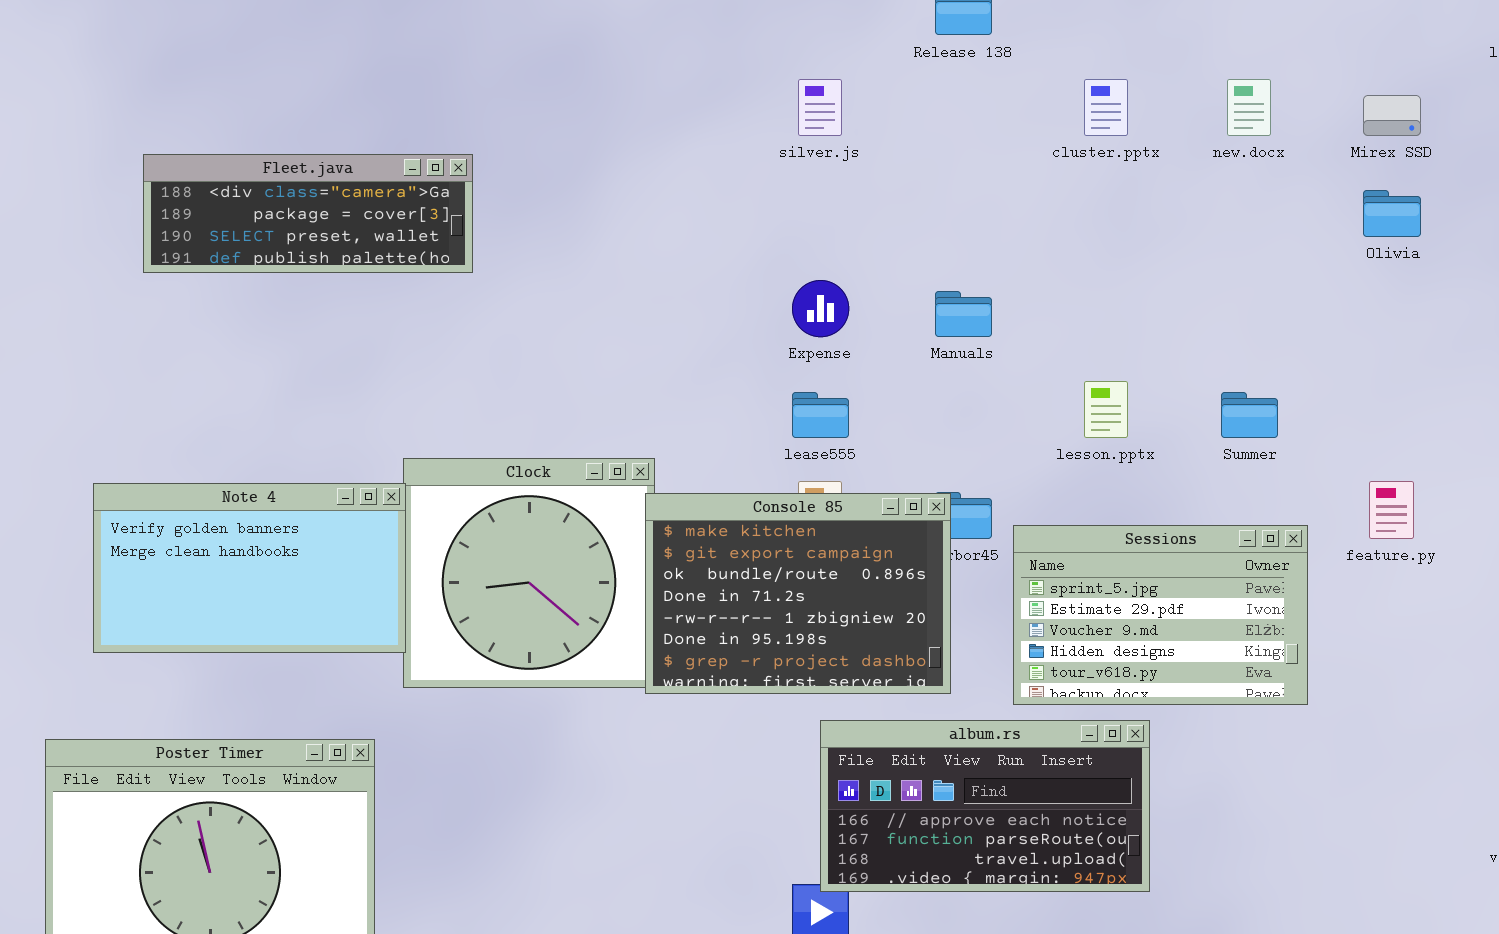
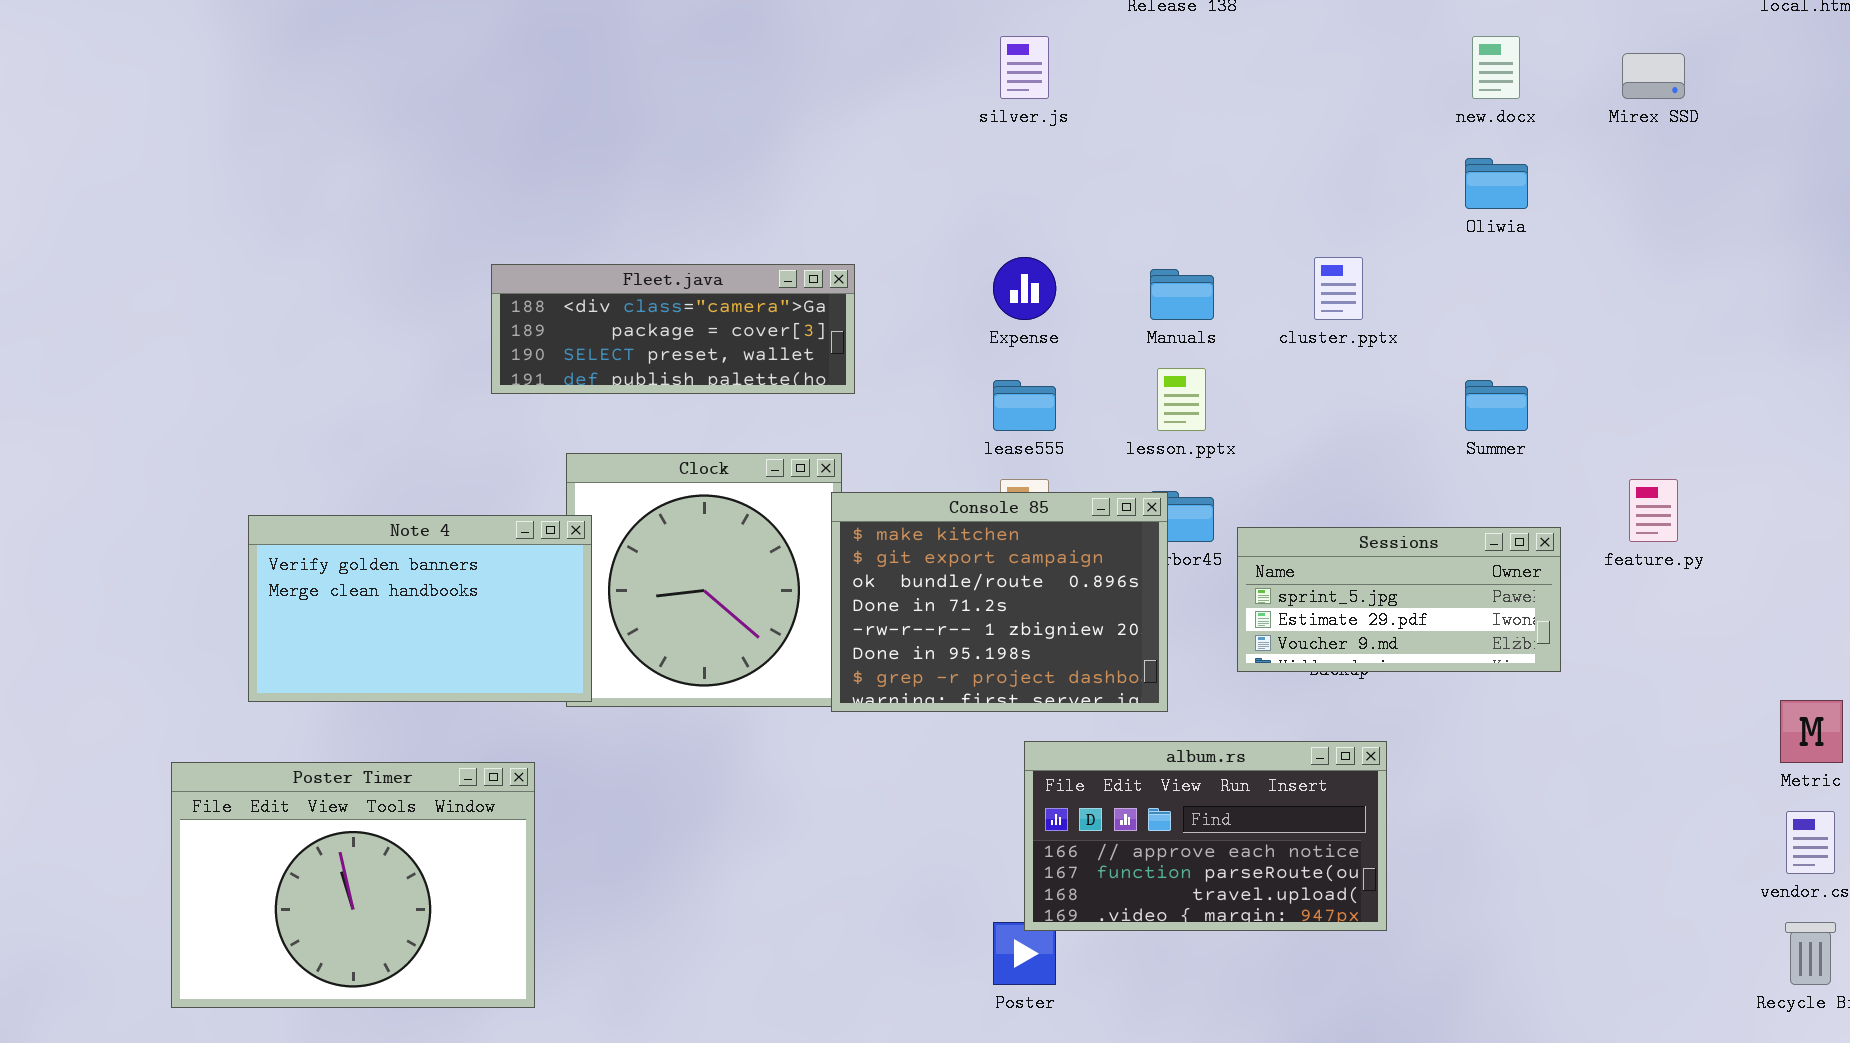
cluster.pptx: [1084,79,1128,136] -> [1314,257,1363,320], moved
Fleet.java: [143,154,473,273] -> [491,264,855,394], moved
Oliwia: [1363,190,1421,237] -> [1465,158,1528,209], moved
lesson.pptx: [1084,381,1128,438] -> [1157,368,1206,431], moved
Note 4: [93,483,406,653] -> [248,515,592,702], moved
Sessions: [1013,525,1308,705] -> [1237,527,1561,672], resized

